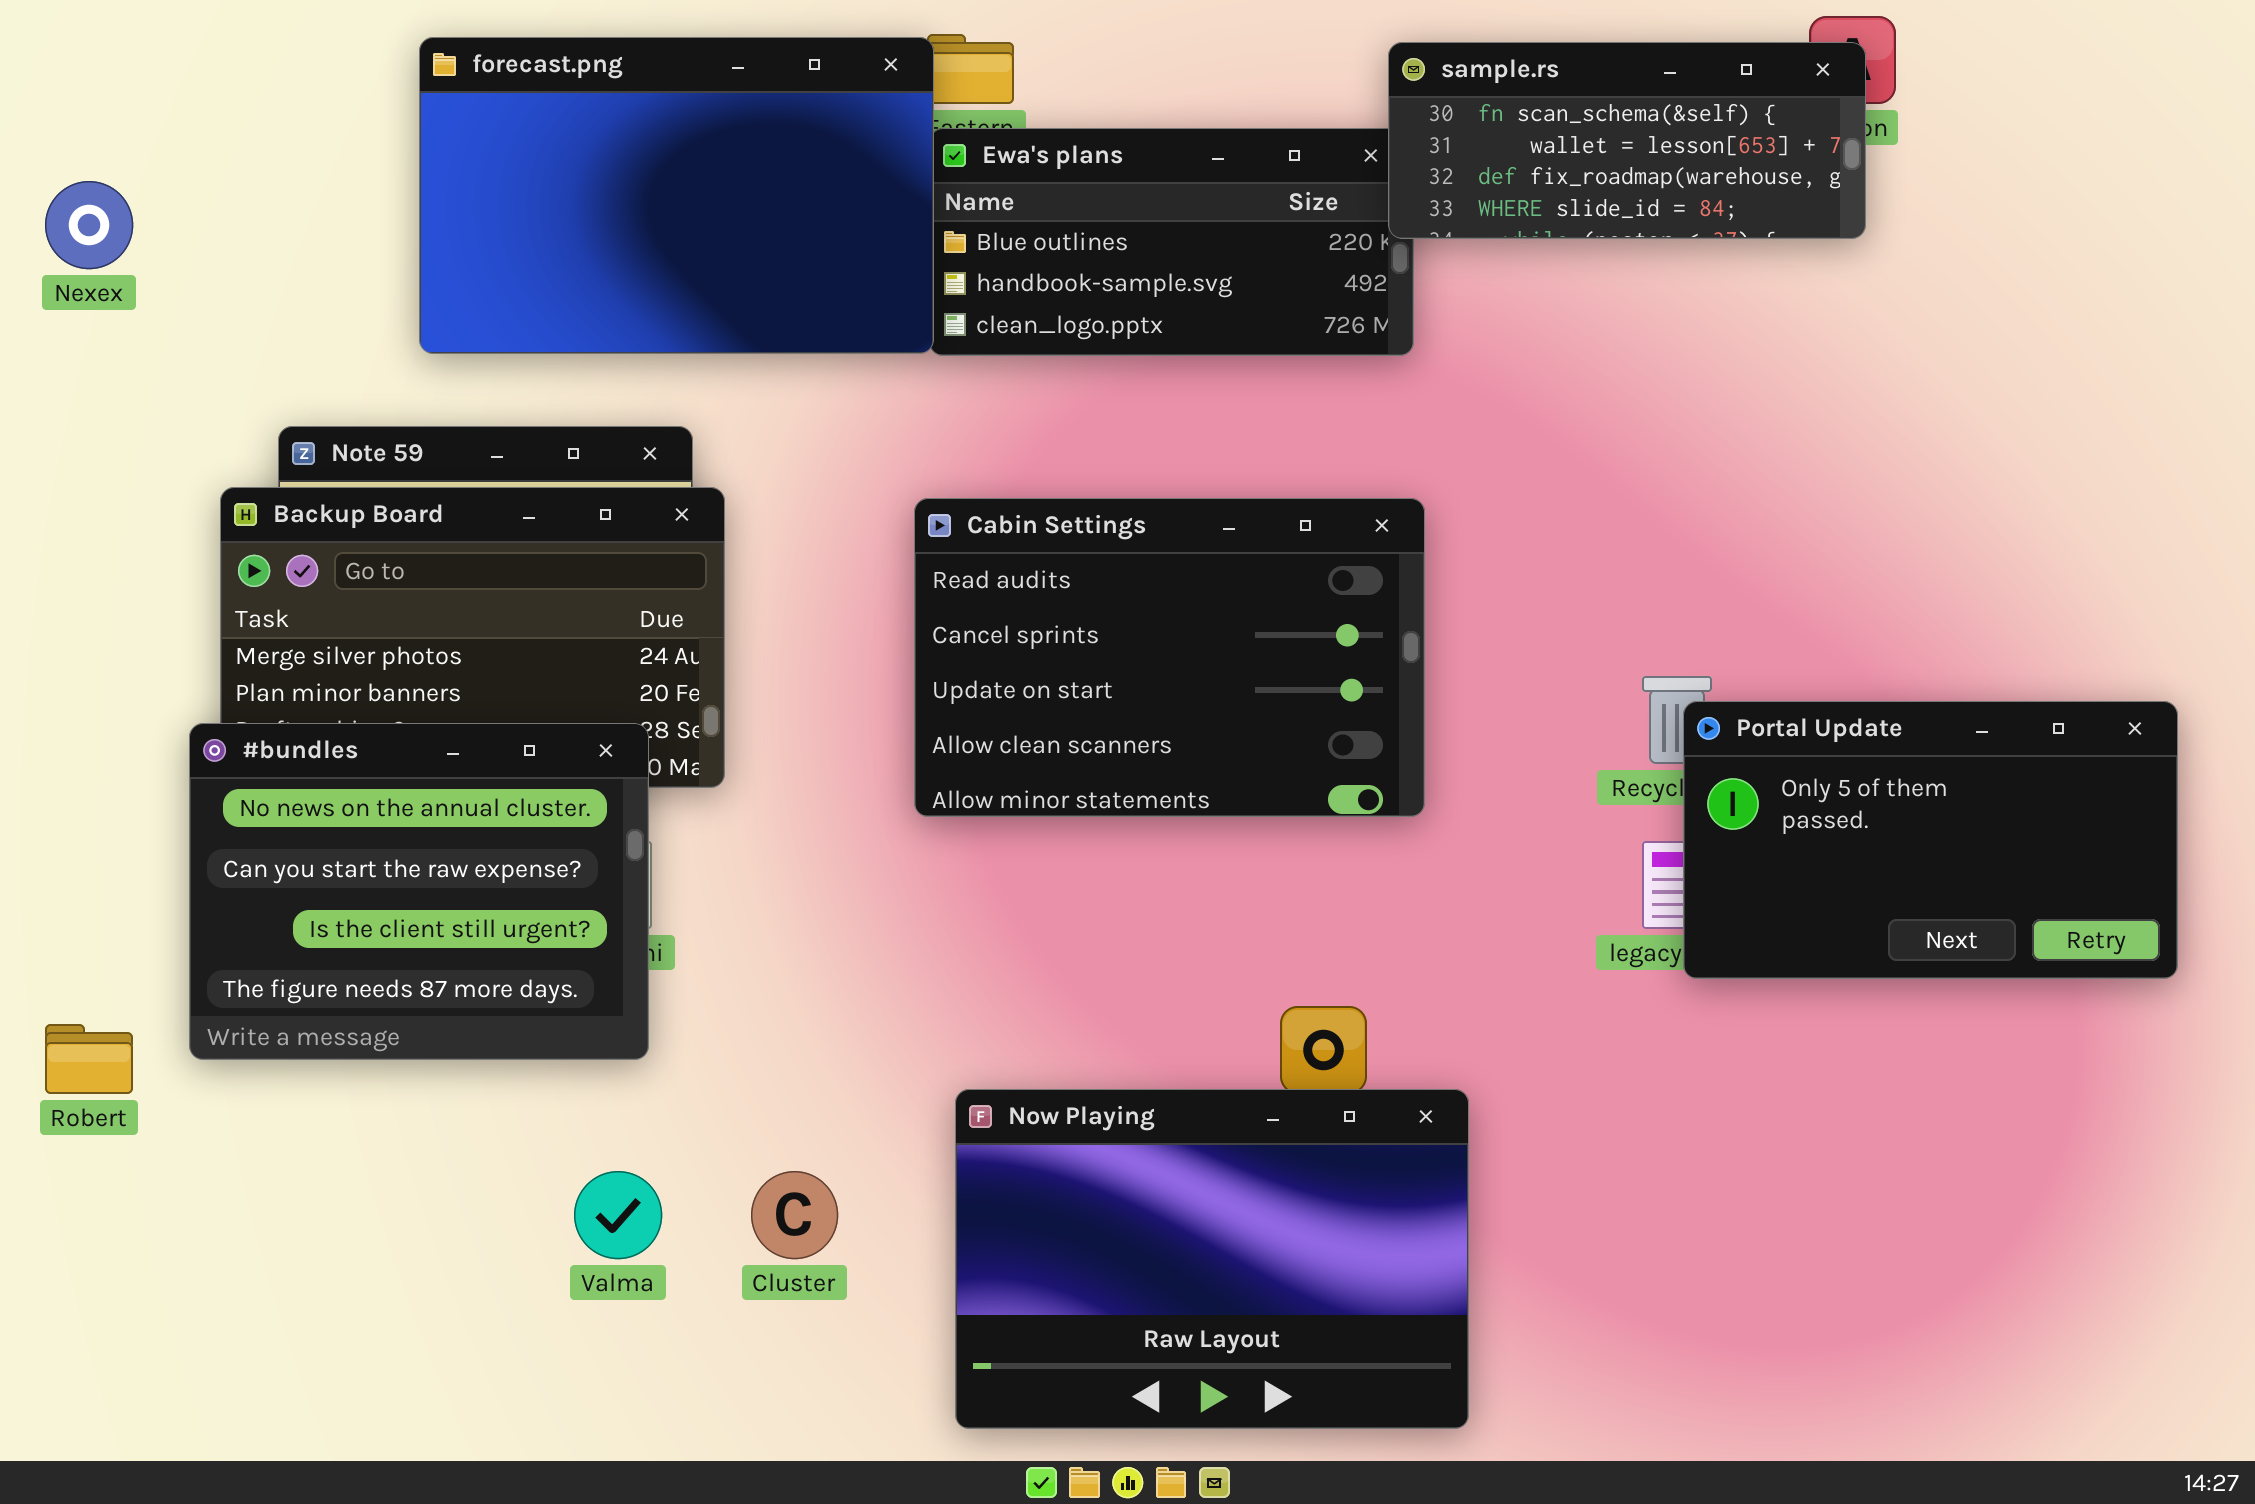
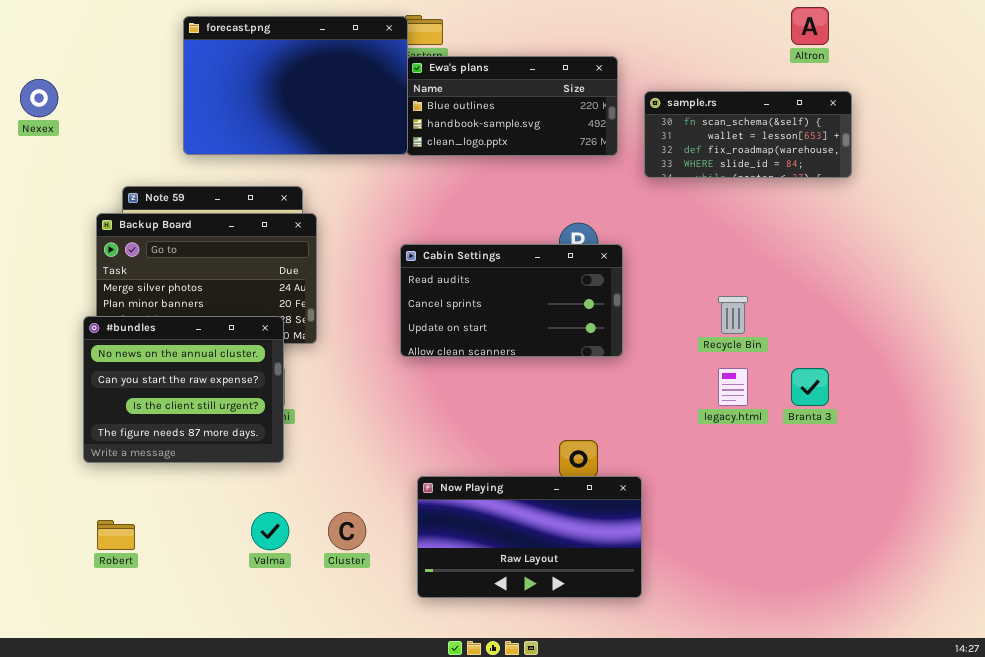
sample.rs: [1388,42,1866,239] -> [644,91,852,178], moved
Cabin Settings: [914,498,1425,817] -> [400,244,623,357], resized
Portal Update: [1683,701,2178,979] -> none, closed
Robert: [45,1024,133,1094] -> [97,520,135,550], moved
Now Playing: [955,1089,1469,1429] -> [417,476,642,598], resized

